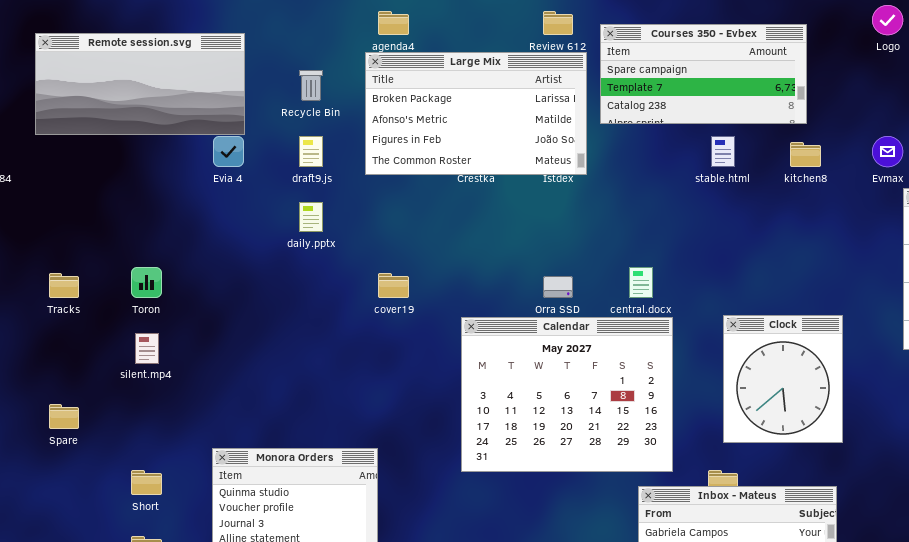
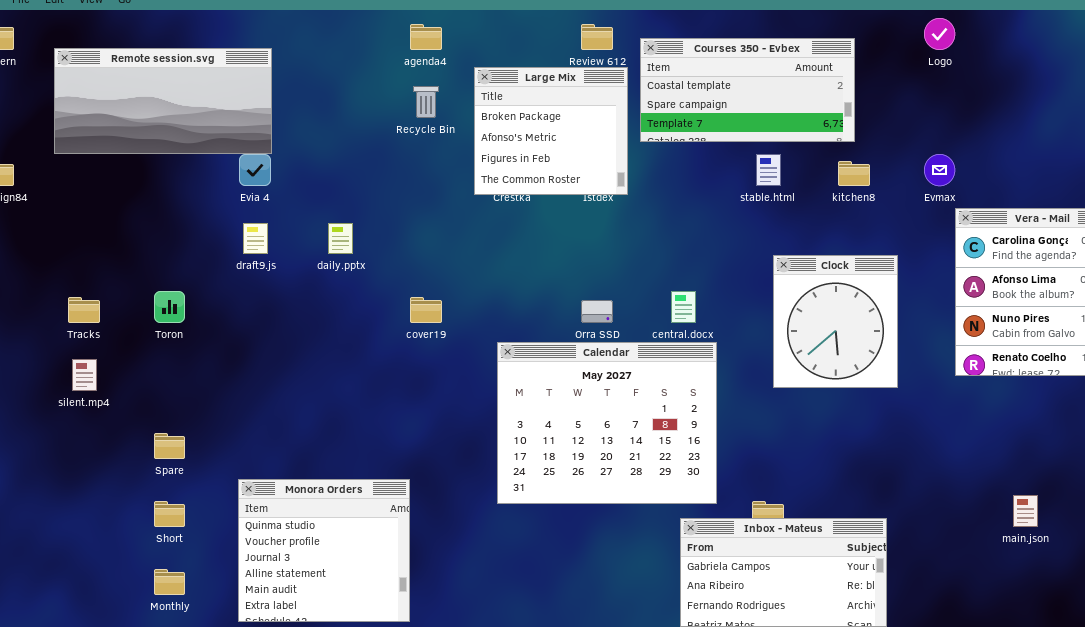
Courses 350 - Evbex: [600,24,807,124] -> [640,38,855,142], scrolled up 1 row
Large Mix: [365,52,587,175] -> [474,67,628,195], resized
Recycle Bin: [299,70,323,101] -> [413,86,439,118], moved
draft9.js: [299,136,323,167] -> [243,223,268,254], moved
Clock: [723,315,843,443] -> [773,255,898,388], moved
silent.mp4: [135,333,159,364] -> [72,359,97,391], moved
Spare: [49,404,79,429] -> [154,433,185,459], moved

